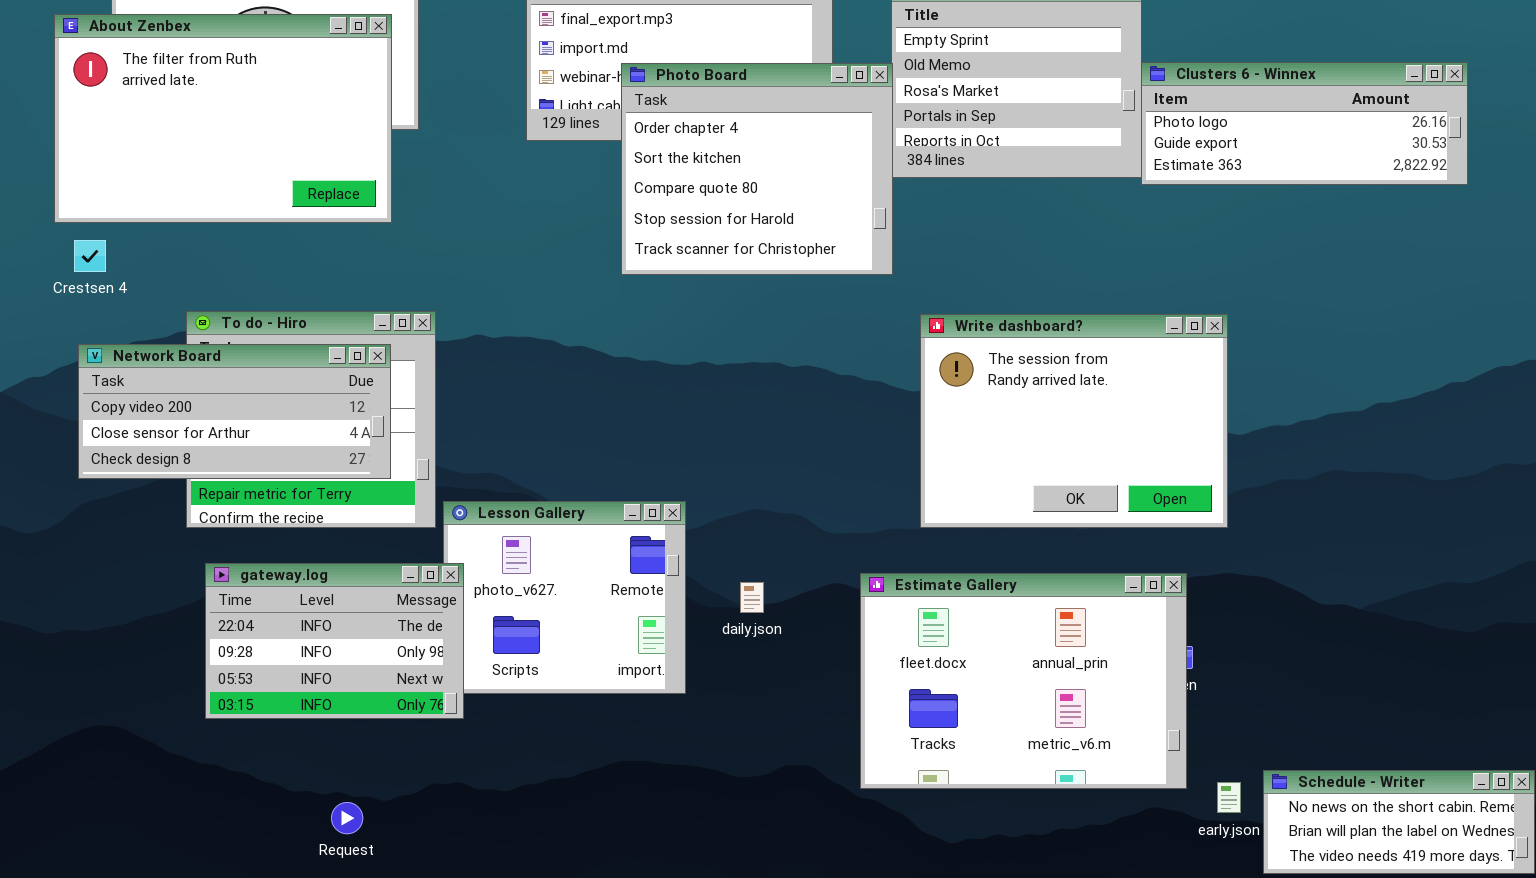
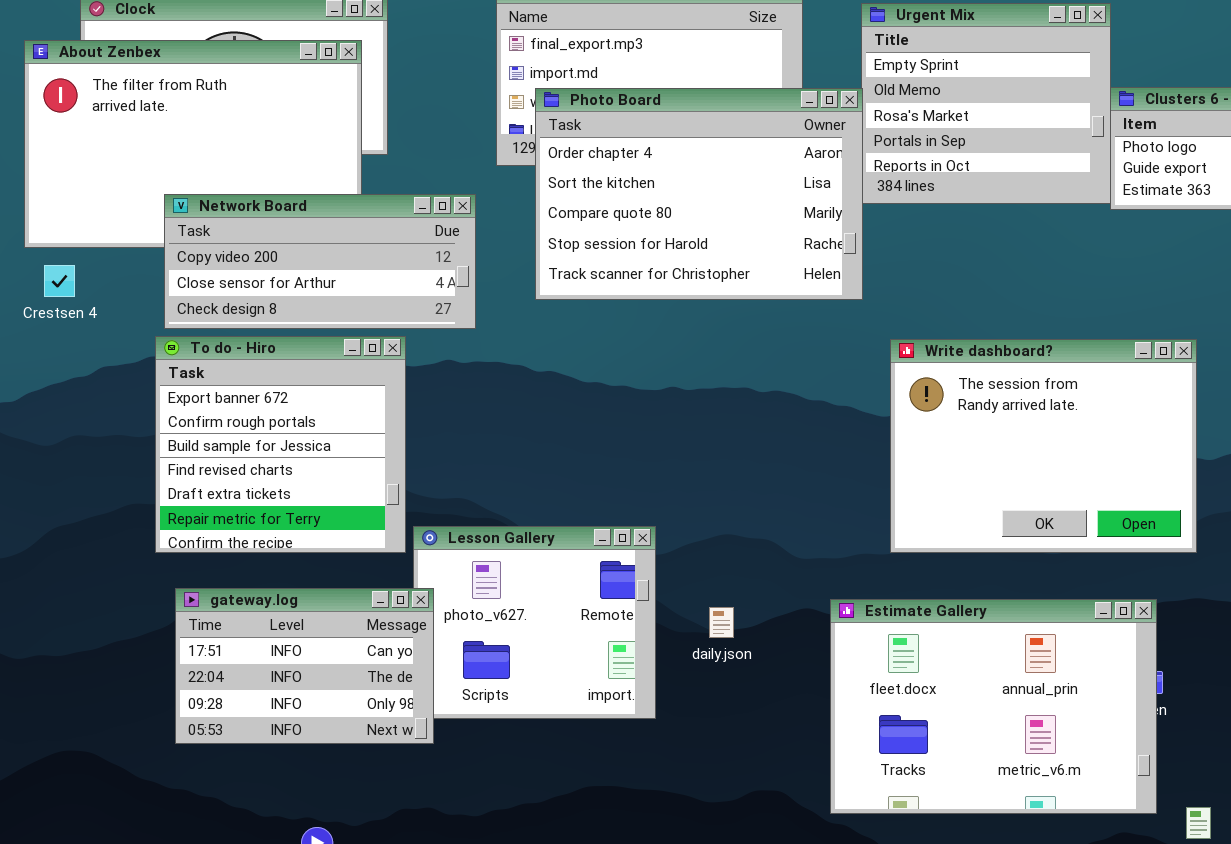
Photo Board: [621,63,893,275] -> [535,88,863,300], resized
Network Board: [78,344,391,479] -> [164,194,476,329], moved
gateway.log: [205,563,464,719] -> [175,588,434,744], scrolled up 1 row

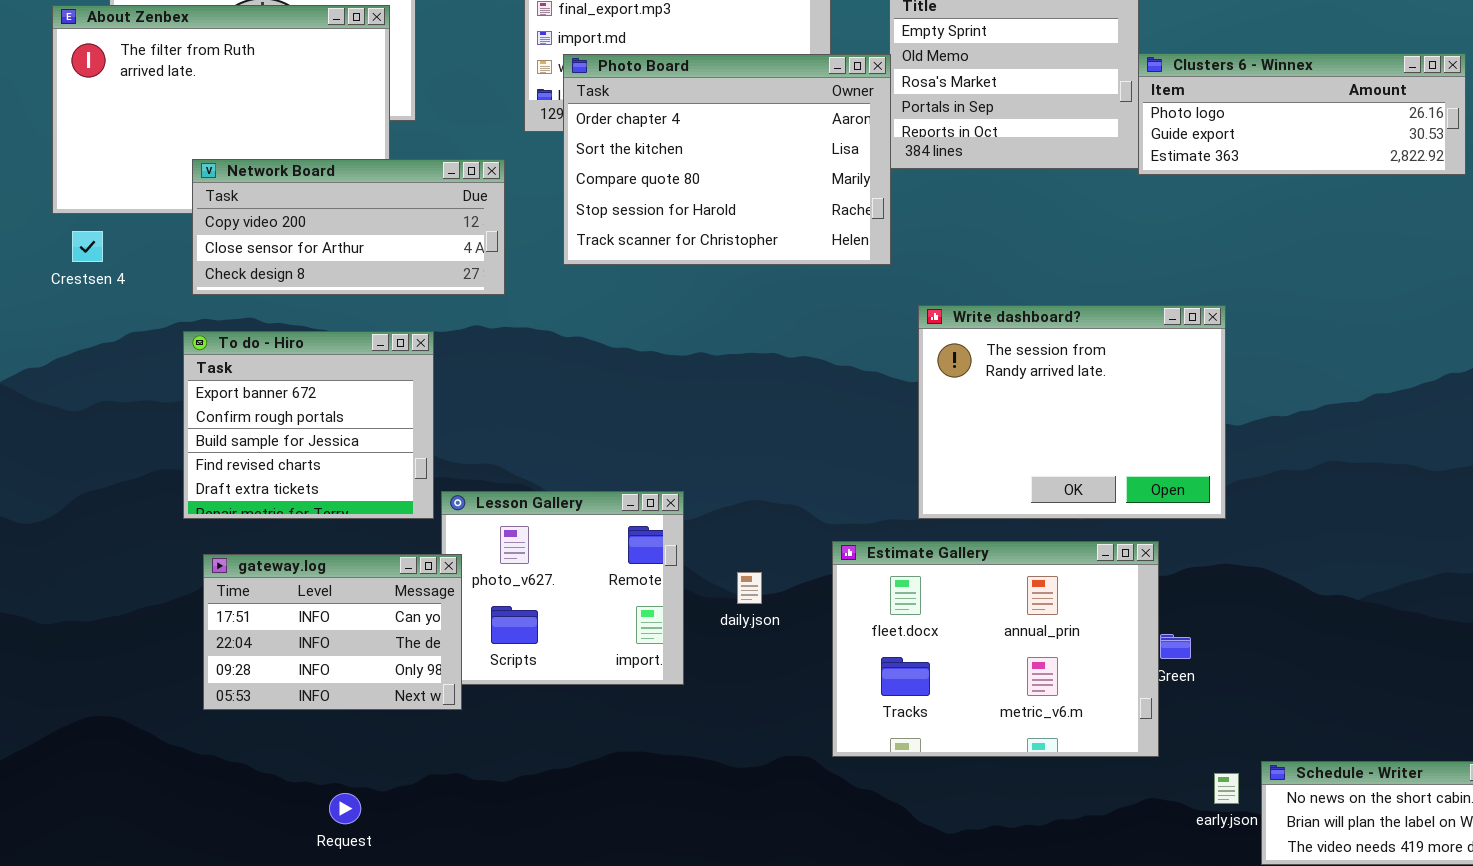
To do - Hiro: [155,336,406,553] -> [183,331,434,519], resized
Estimate Gallery: [830,599,1157,814] -> [832,541,1159,757], moved

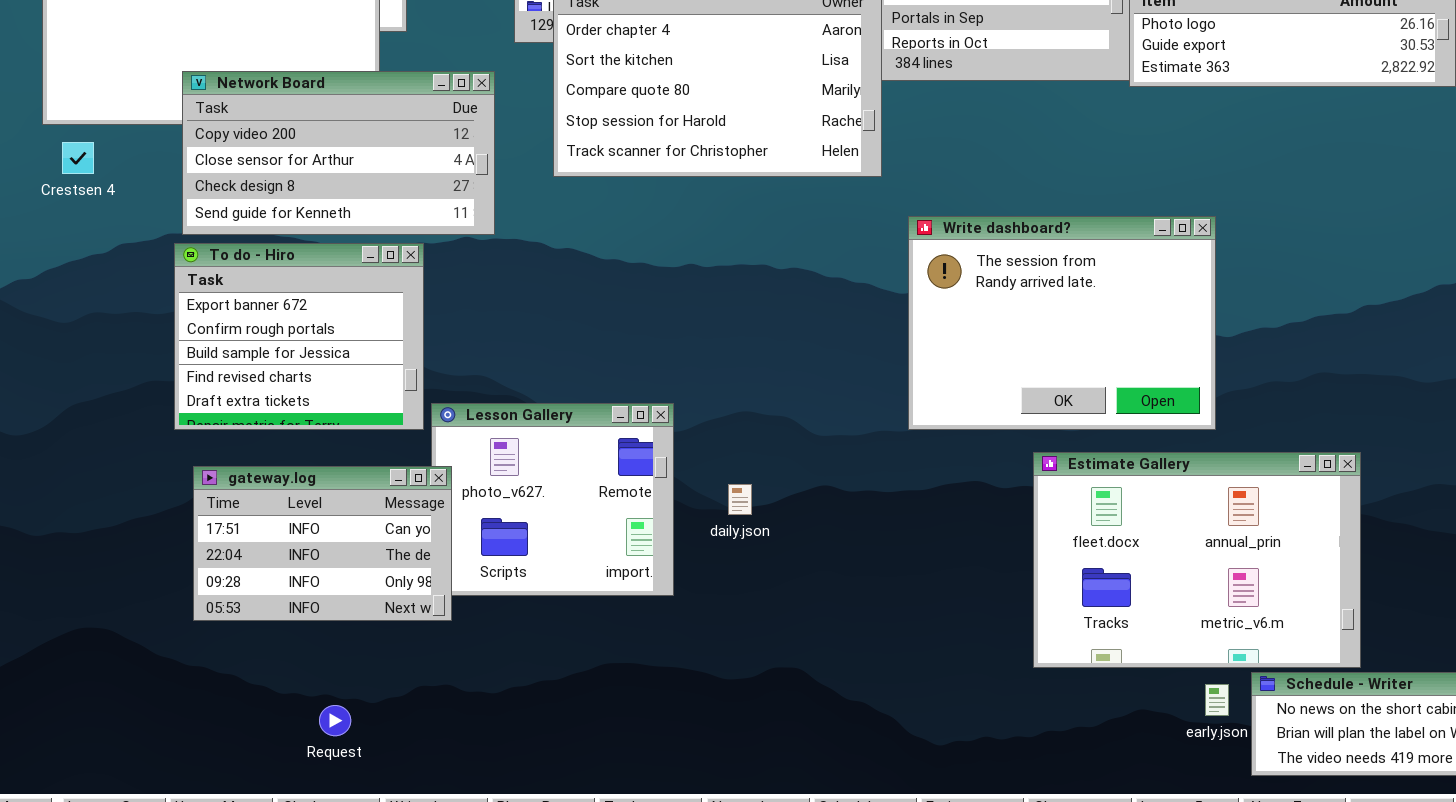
Network Board: [192,159,505,295] -> [182,71,495,235], resized
Estimate Gallery: [832,541,1159,757] -> [1033,452,1361,668], moved

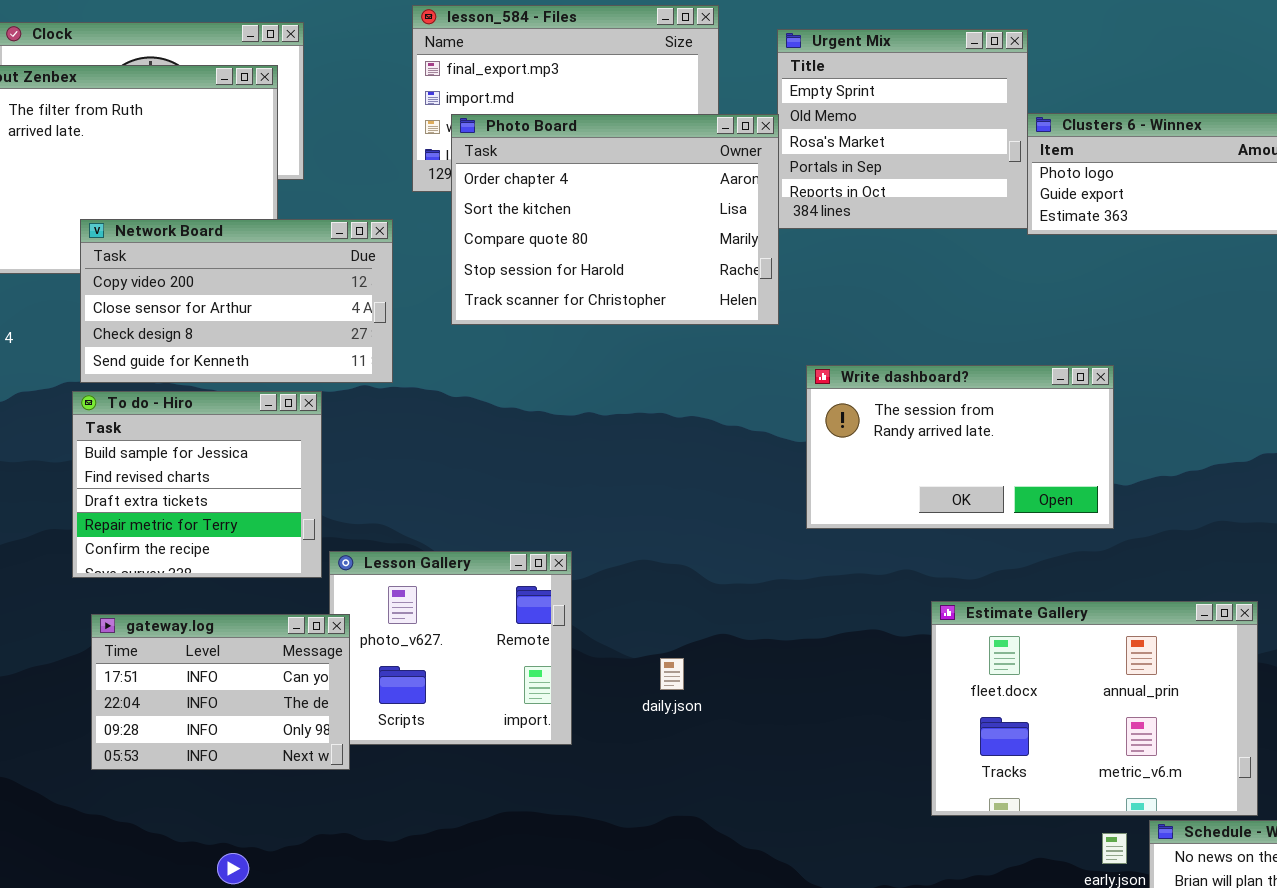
Write dashboard?: [908,216,1216,430] -> [806,365,1114,529], resized
To do - Hiro: [174,243,424,430] -> [72,391,322,578], scrolled down 2 rows
daily.json: [728,484,752,515] -> [660,658,684,690], moved

